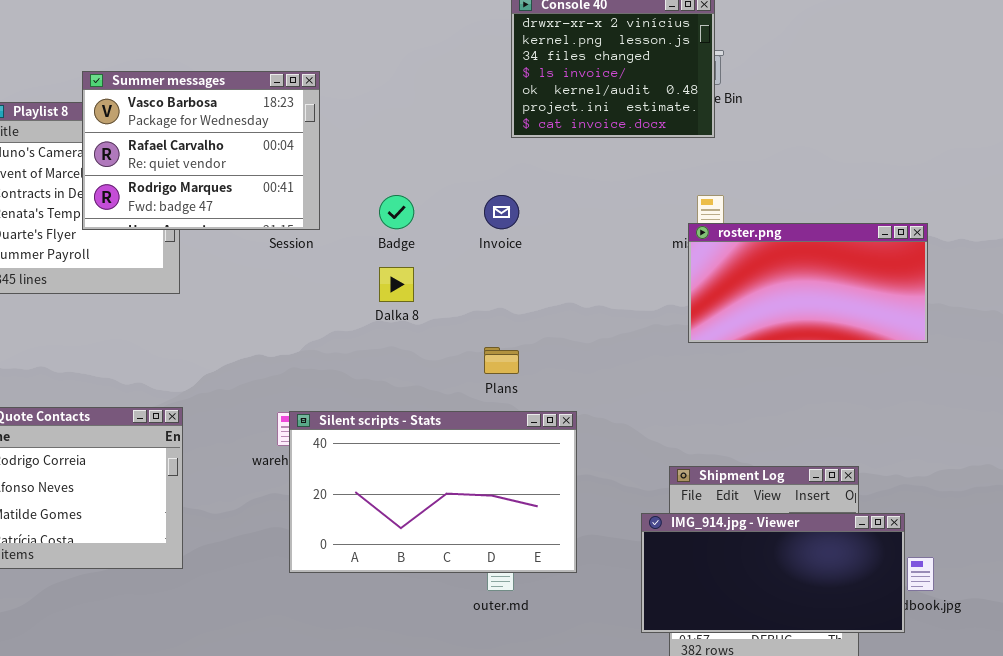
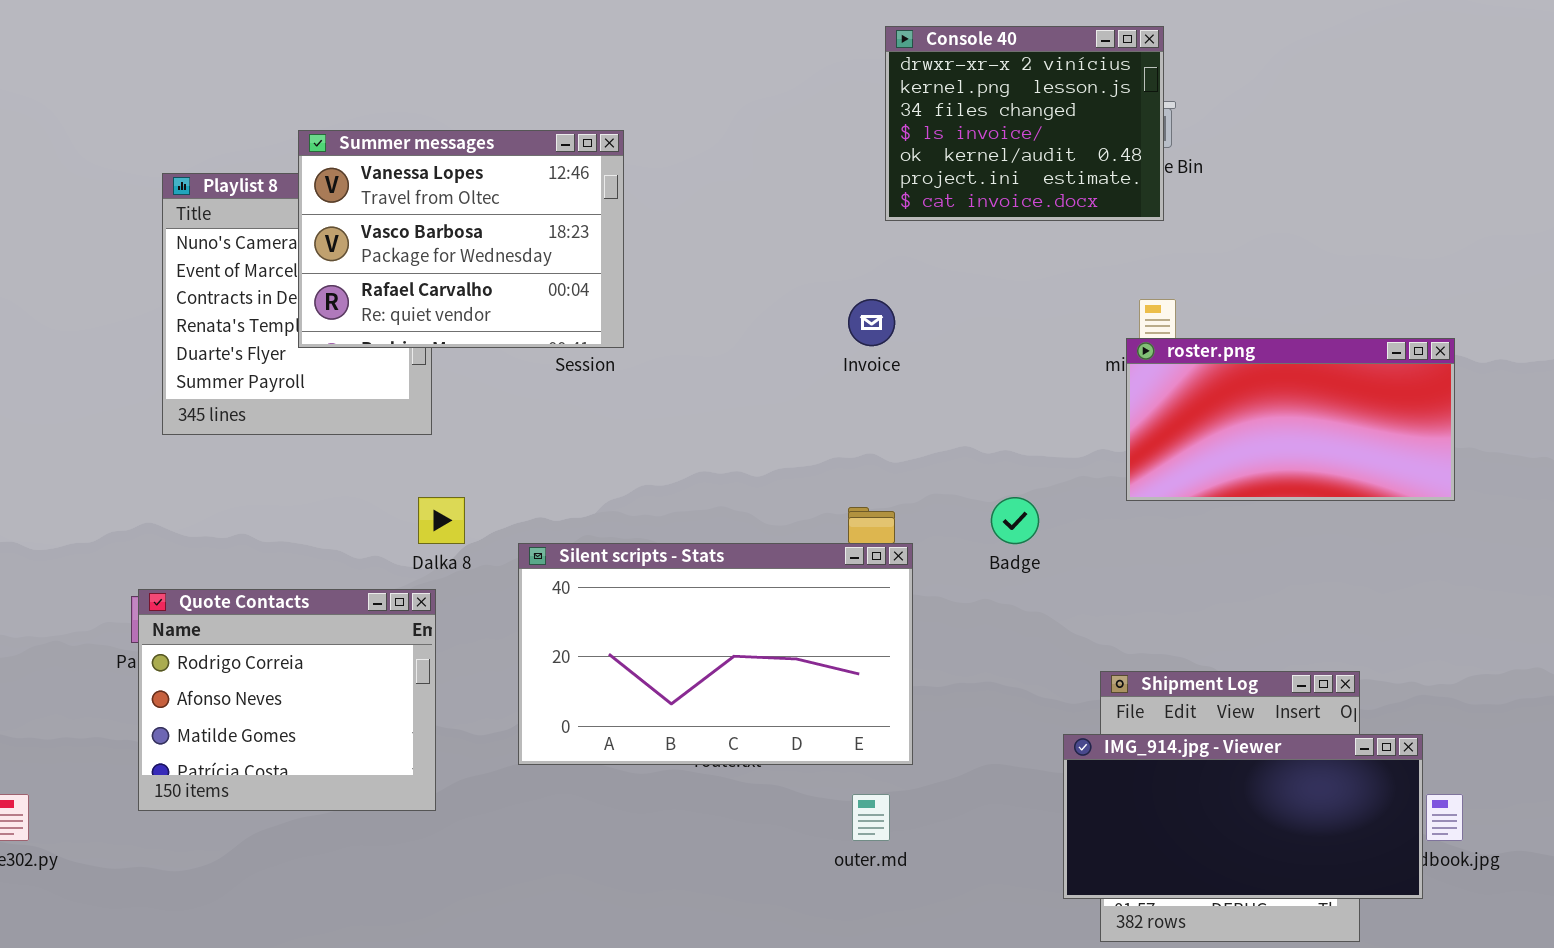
Summer messages: [82,71,320,230] -> [298,130,624,348], scrolled up 1 row
Badge: [379,195,414,229] -> [991,497,1039,544], moved
Dalka 8: [379,267,414,302] -> [418,497,465,544], moved
Silent scripts - Stats: [289,411,577,573] -> [518,543,913,765], moved

